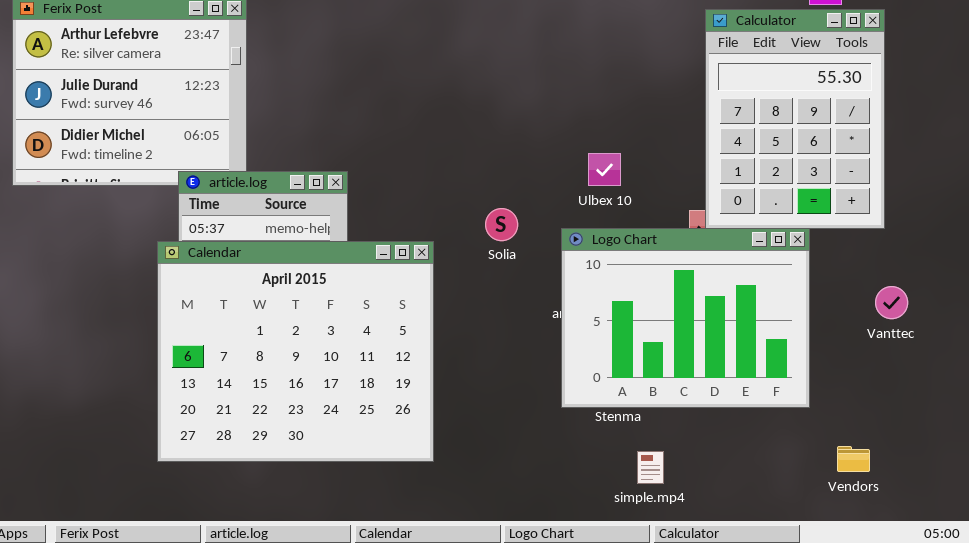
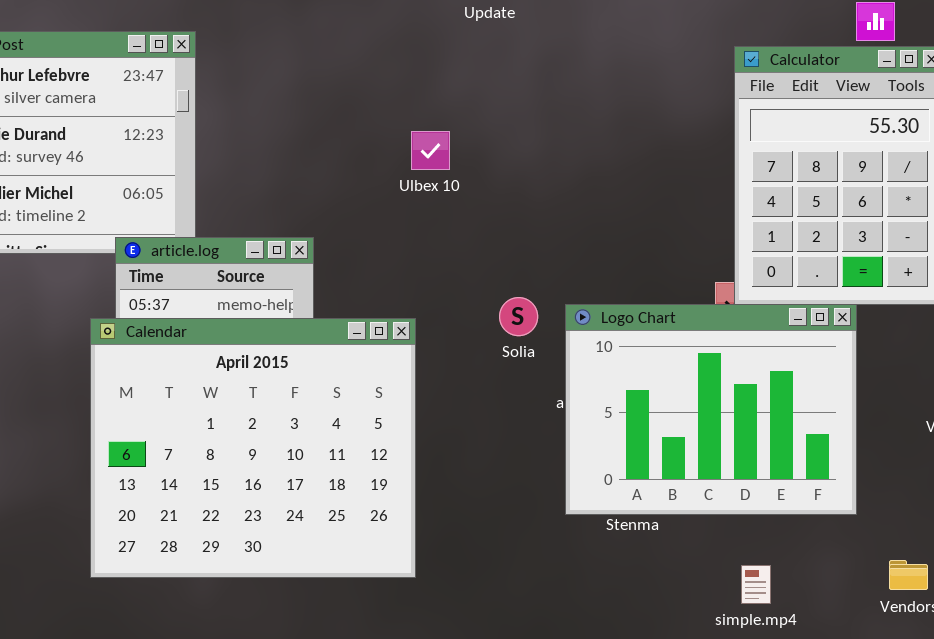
Ulbex 10: [588,153,621,186] -> [411,131,450,170], moved
Solia: [485,208,518,241] -> [499,297,538,336], moved
simple.mp4: [637,451,664,484] -> [741,565,771,604], moved

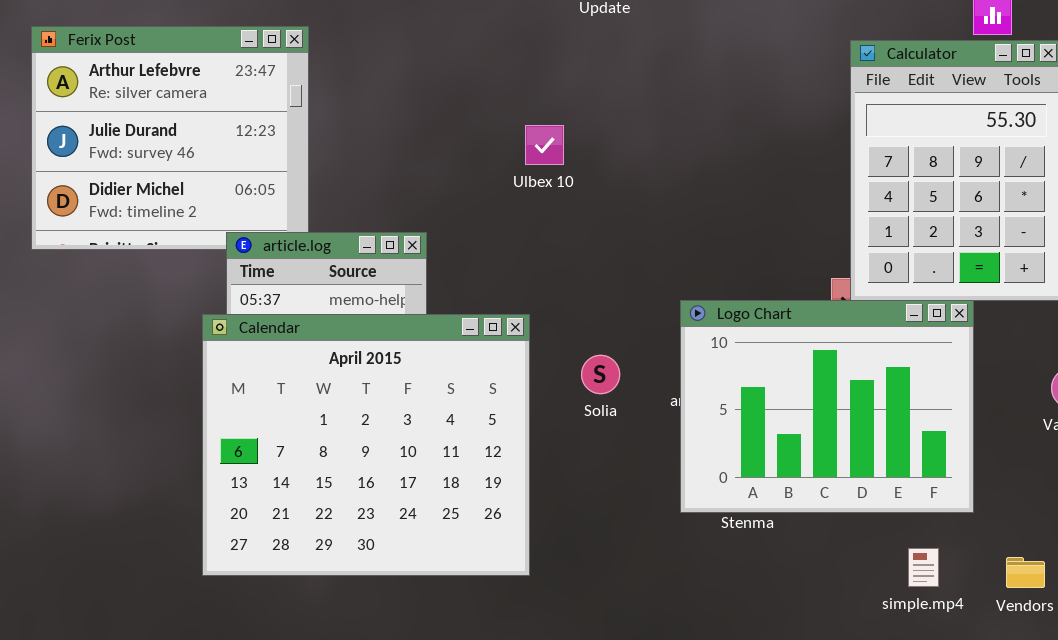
Solia: [499,297,538,336] -> [581,355,620,394], moved
simple.mp4: [741,565,771,604] -> [908,548,939,587], moved

